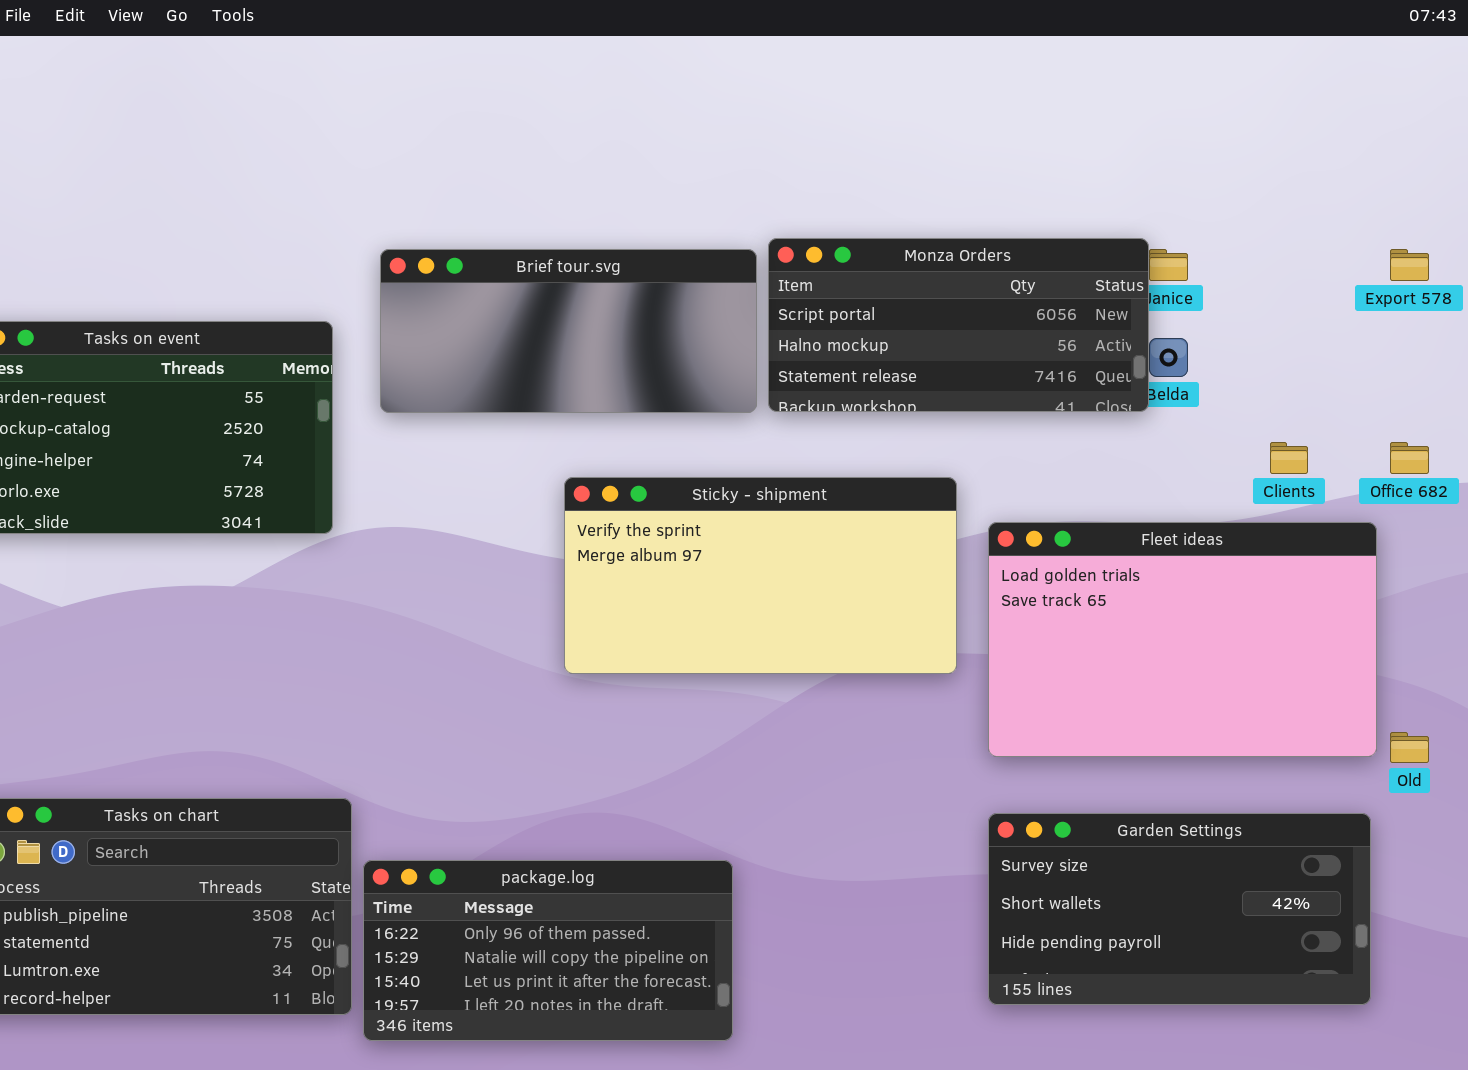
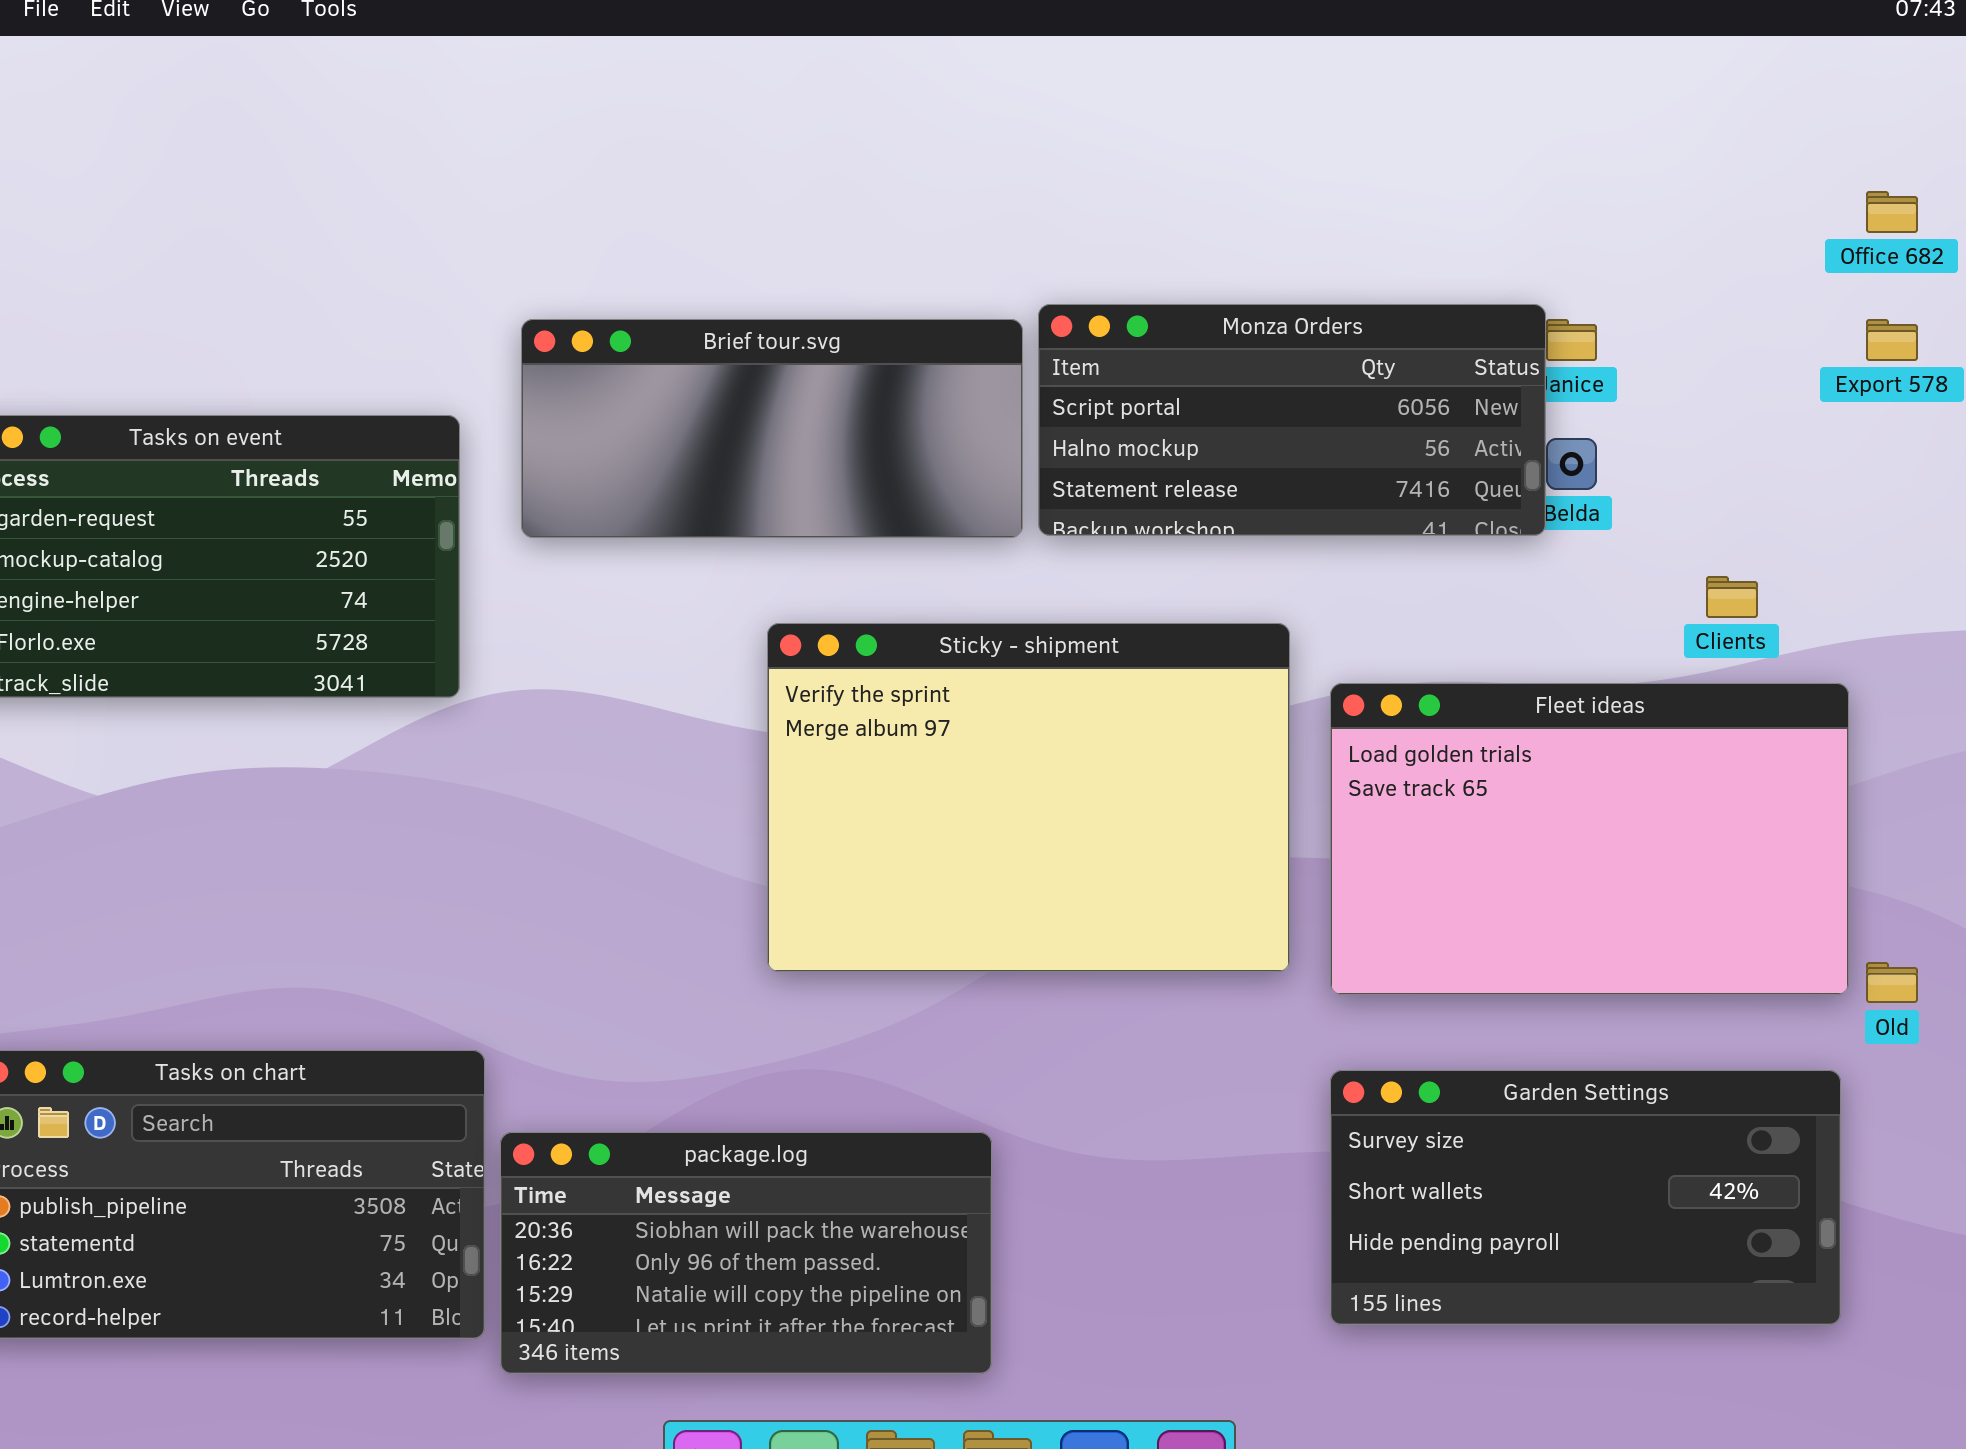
Office 682: [1390,442,1429,474] -> [1866,191,1918,233], moved
Sticky - shipment: [564,477,957,674] -> [767,623,1290,972], resized
package.log: [363,860,733,1041] -> [500,1132,992,1374], scrolled up 1 row

